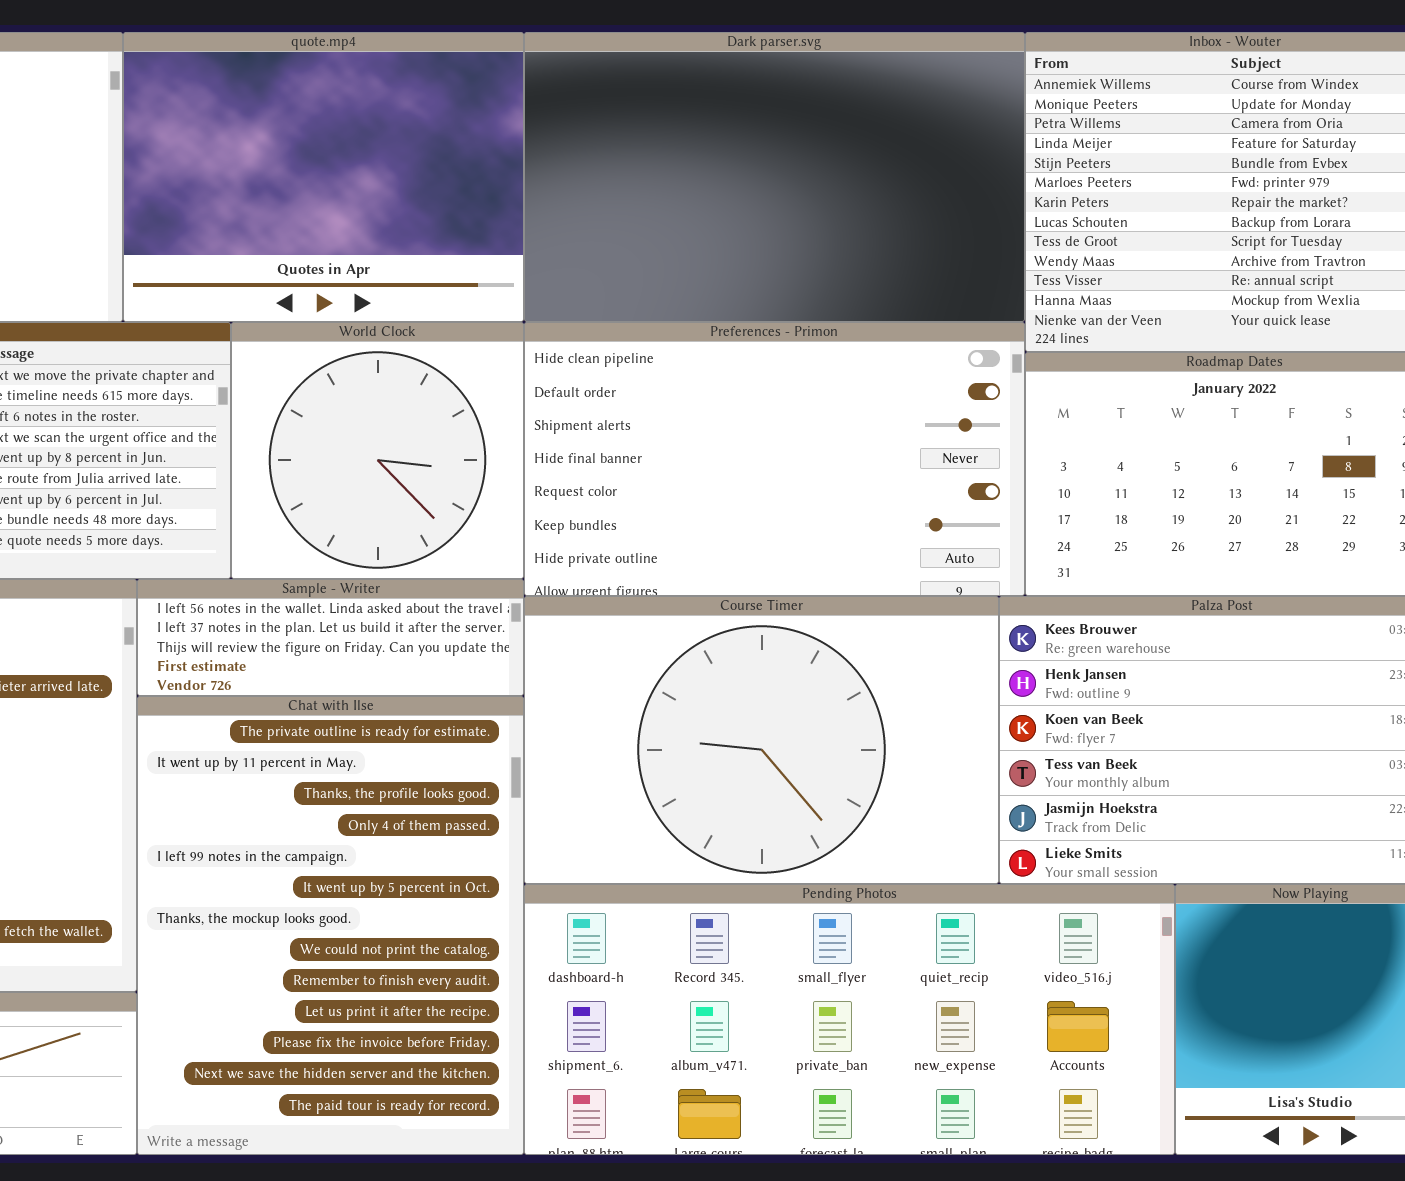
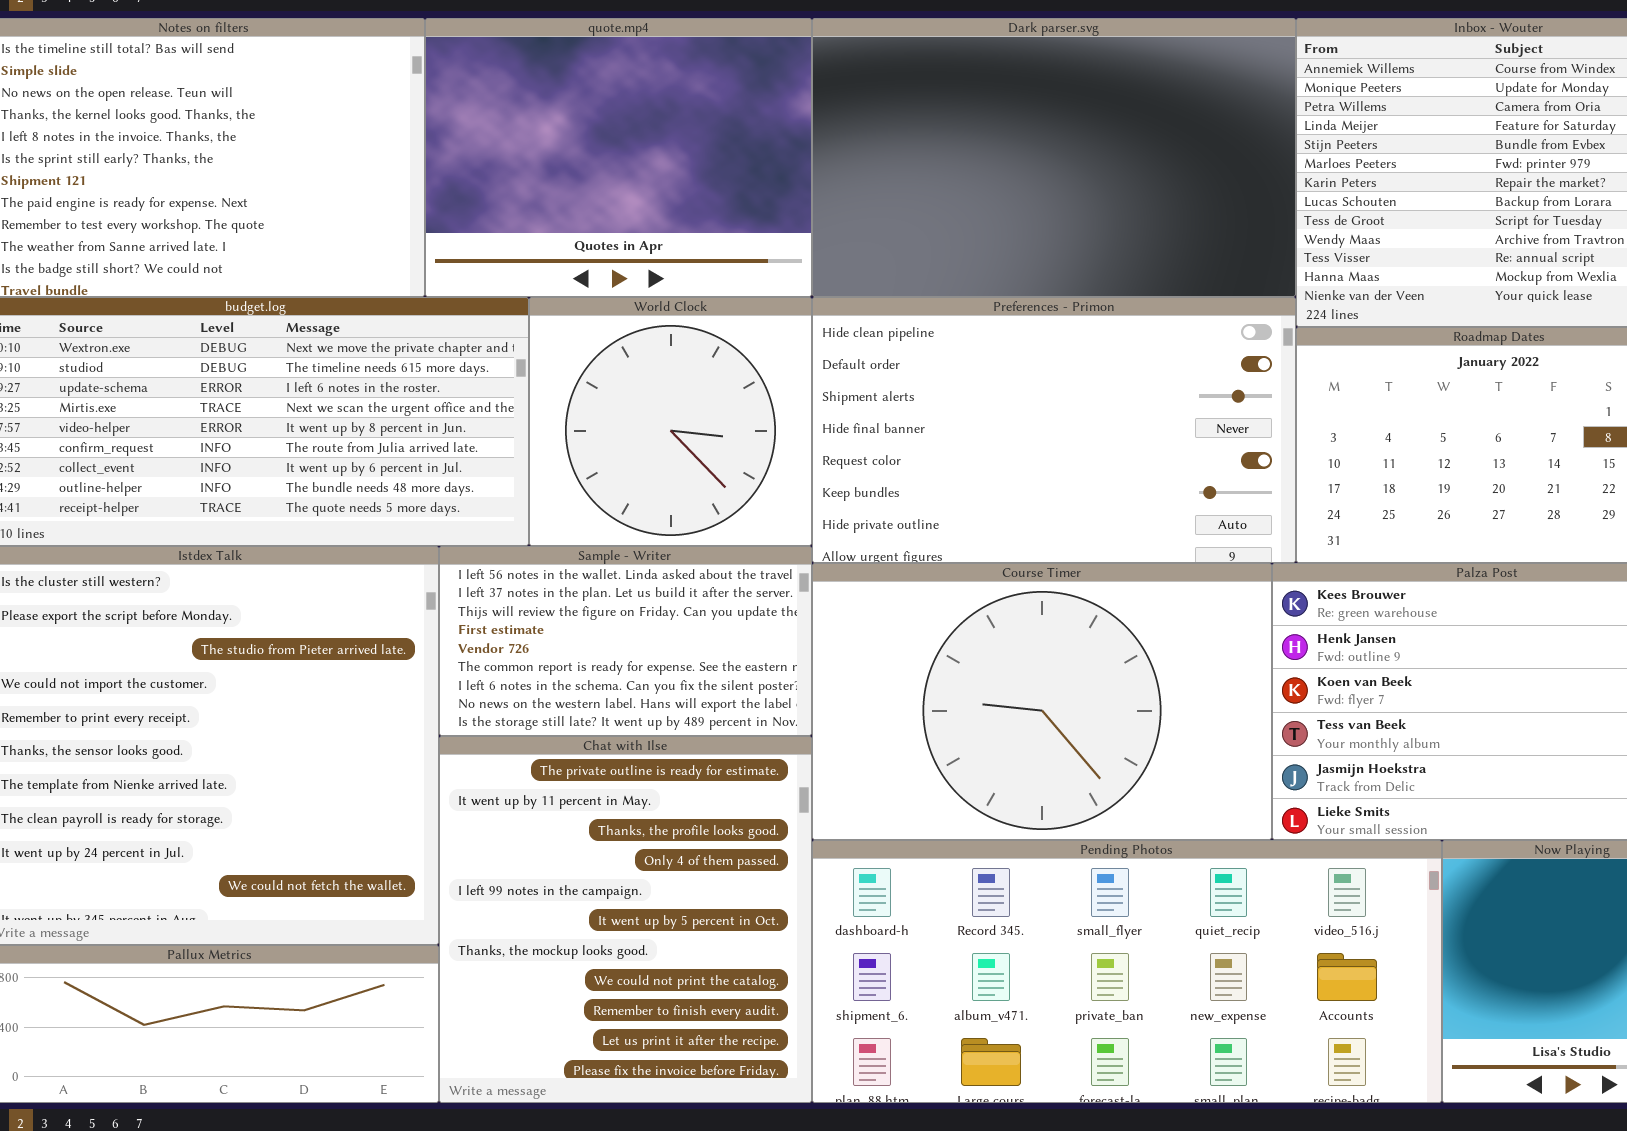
Sample - Writer: [137,579,524,696] -> [439,546,812,736], resized
Chat with Ilse: [137,696,524,1155] -> [439,736,812,1103], resized

